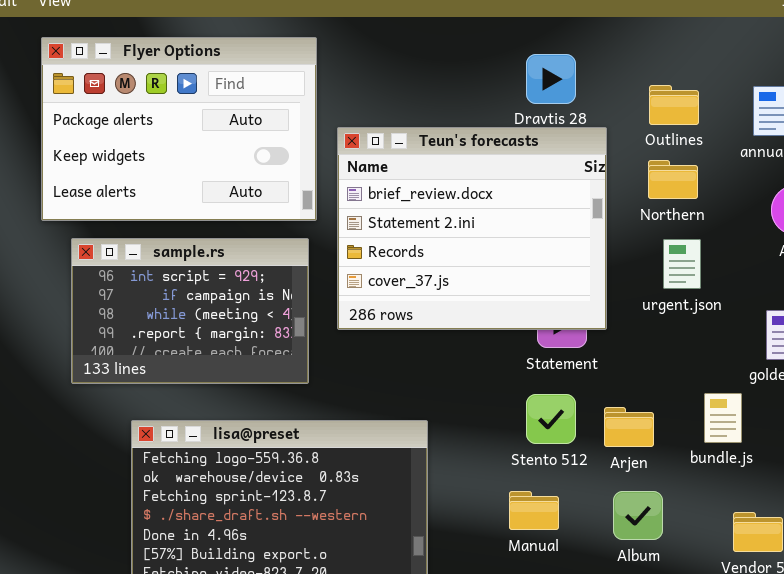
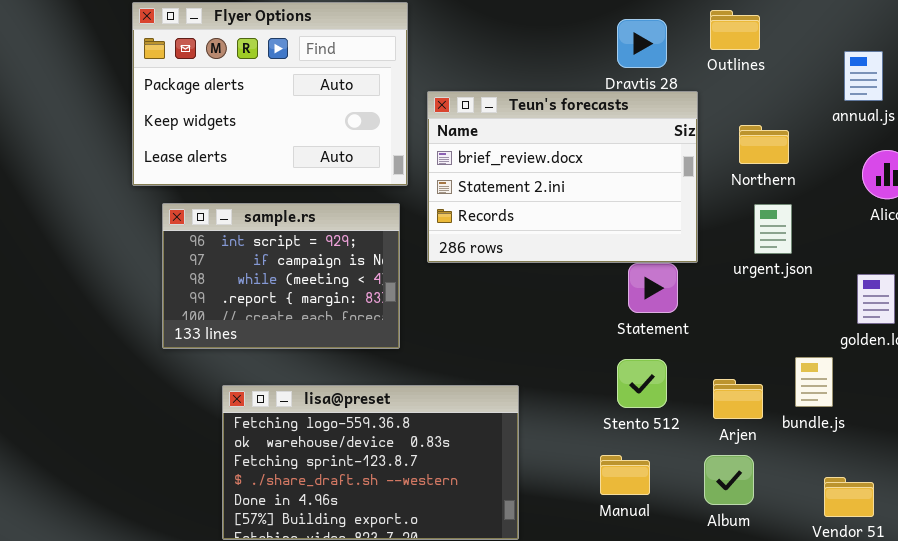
Outlines: [649,85,699,125] -> [710,10,760,50], moved
Teun's forecasts: [337,127,607,330] -> [427,91,698,263], resized
Arjen: [604,407,654,447] -> [713,379,763,419], moved

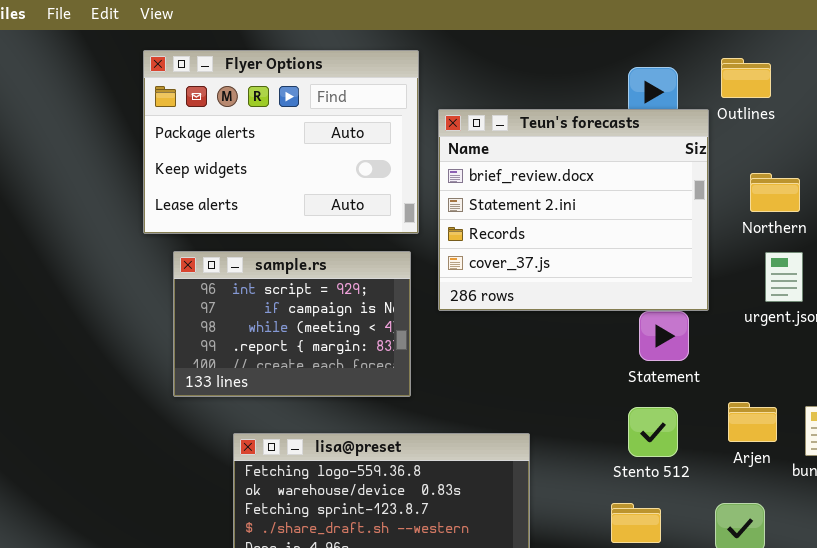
Teun's forecasts: [427,91,698,263] -> [438,109,709,311], resized
Arjen: [713,379,763,419] -> [728,402,777,442], moved

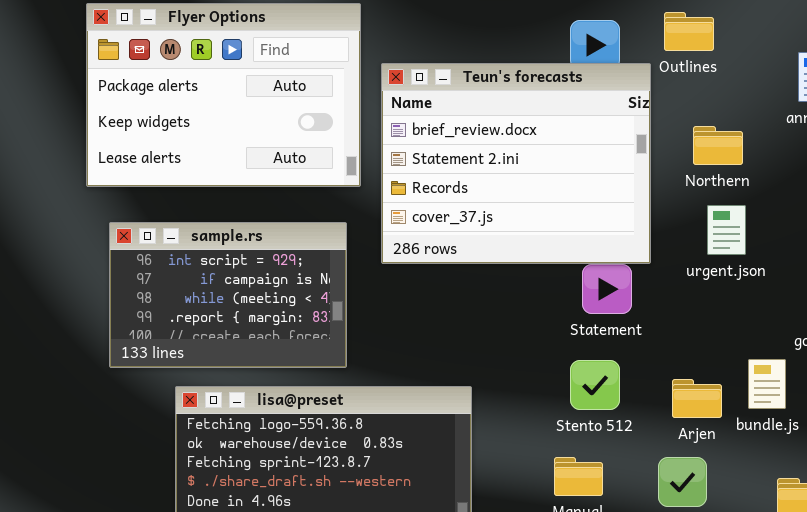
sample.rs: [173,251,411,397] -> [109,222,347,368], moved
Arjen: [728,402,777,442] -> [672,379,722,418], moved

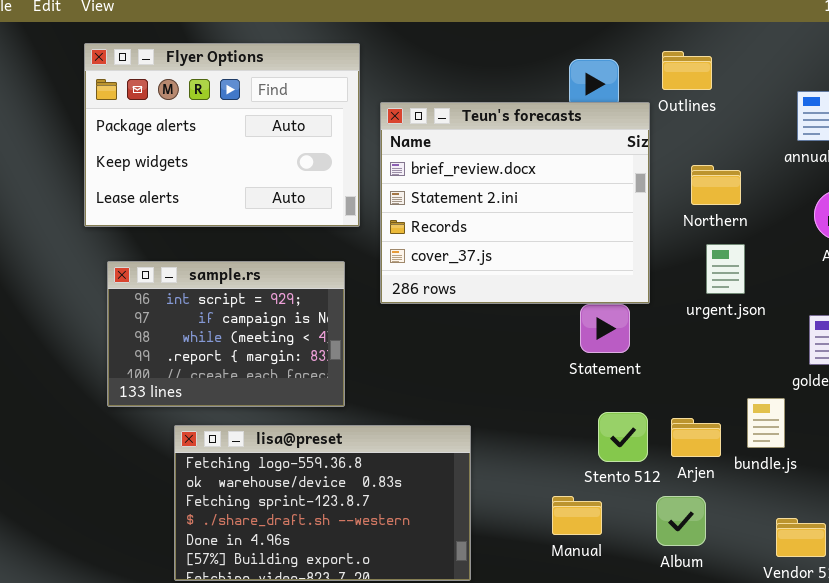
Stento 512: [570,360,620,410] -> [598,412,648,462], moved

